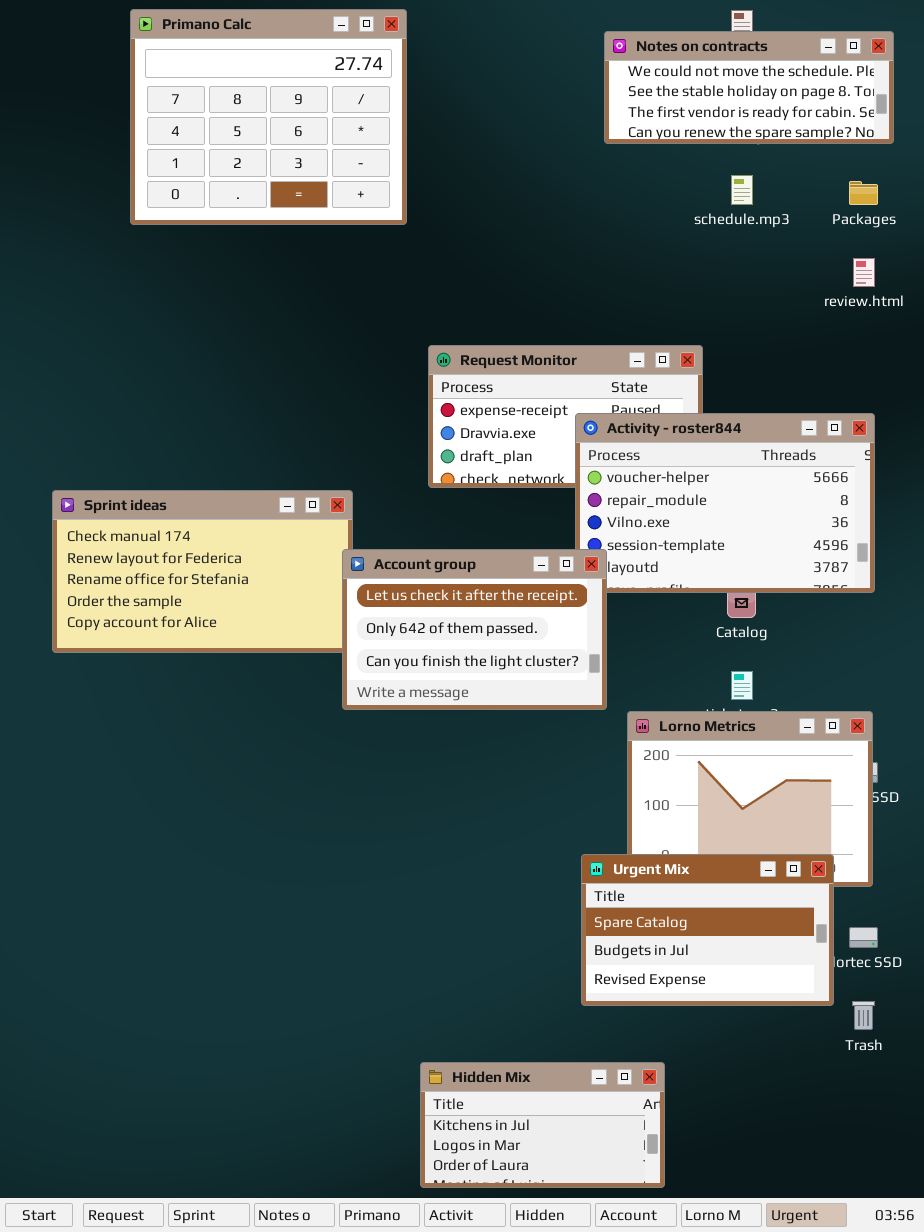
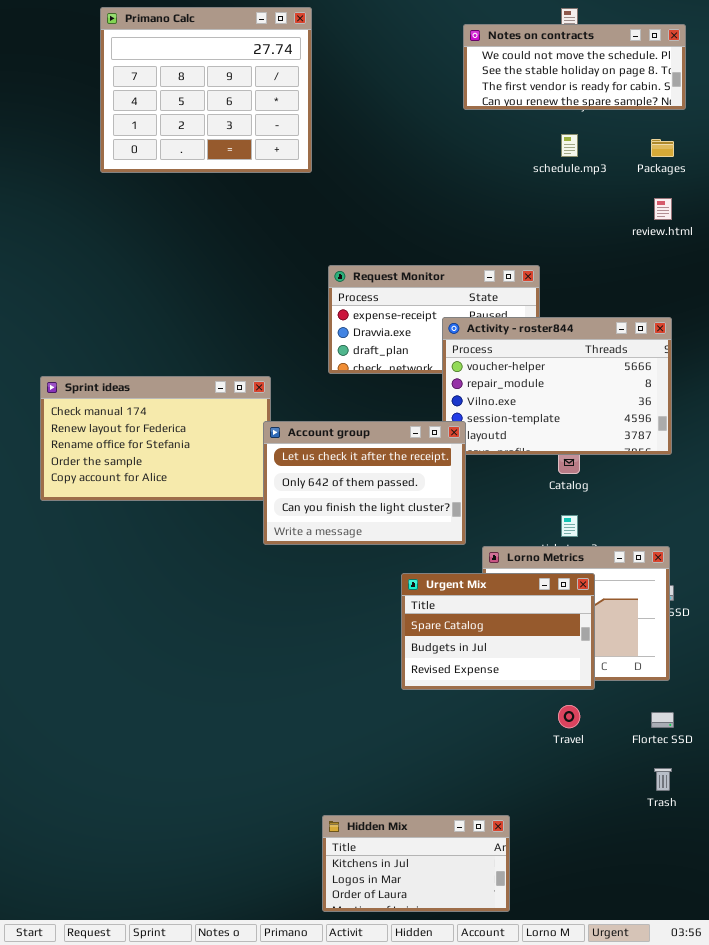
Urgent Mix: [581,854,834,1006] -> [401,573,595,690], moved

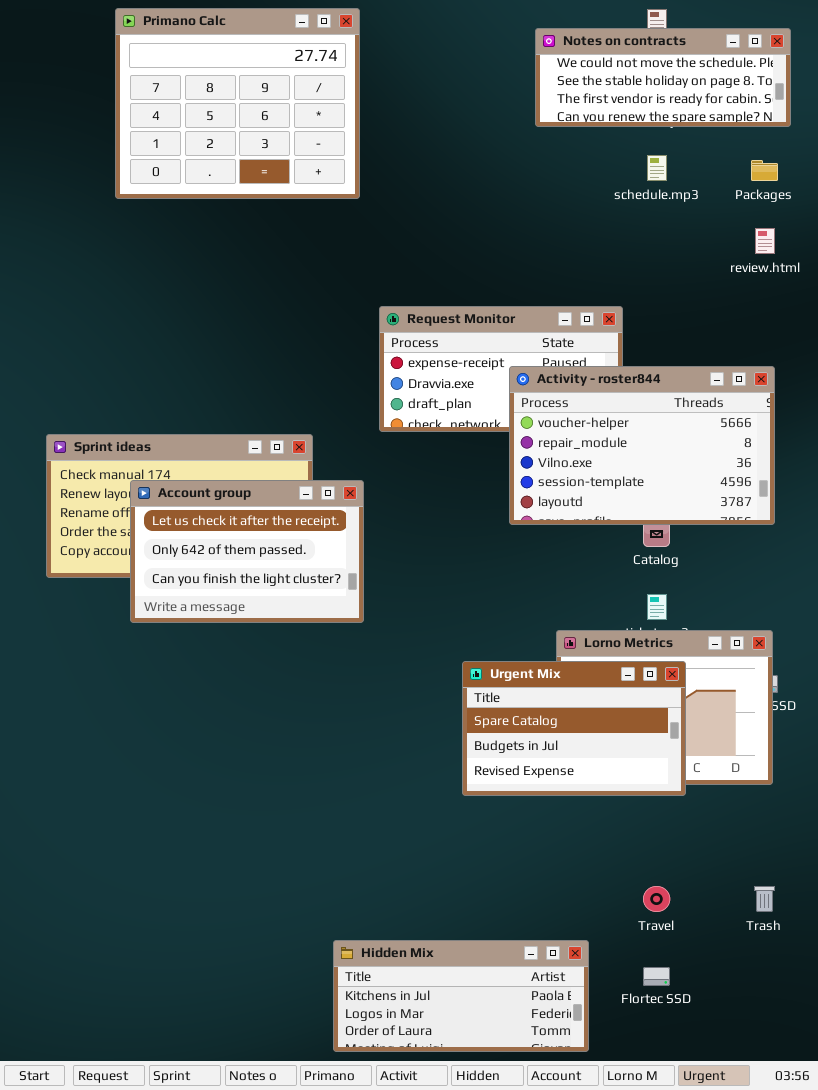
Account group: [263,421,466,545] -> [130,480,364,623], moved
Travel: [558,705,580,728] -> [643,886,670,912], moved
Flortec SSD: [651,712,674,728] -> [643,967,670,986], moved
Hidden Mix: [322,815,510,912] -> [333,940,589,1052], resized

